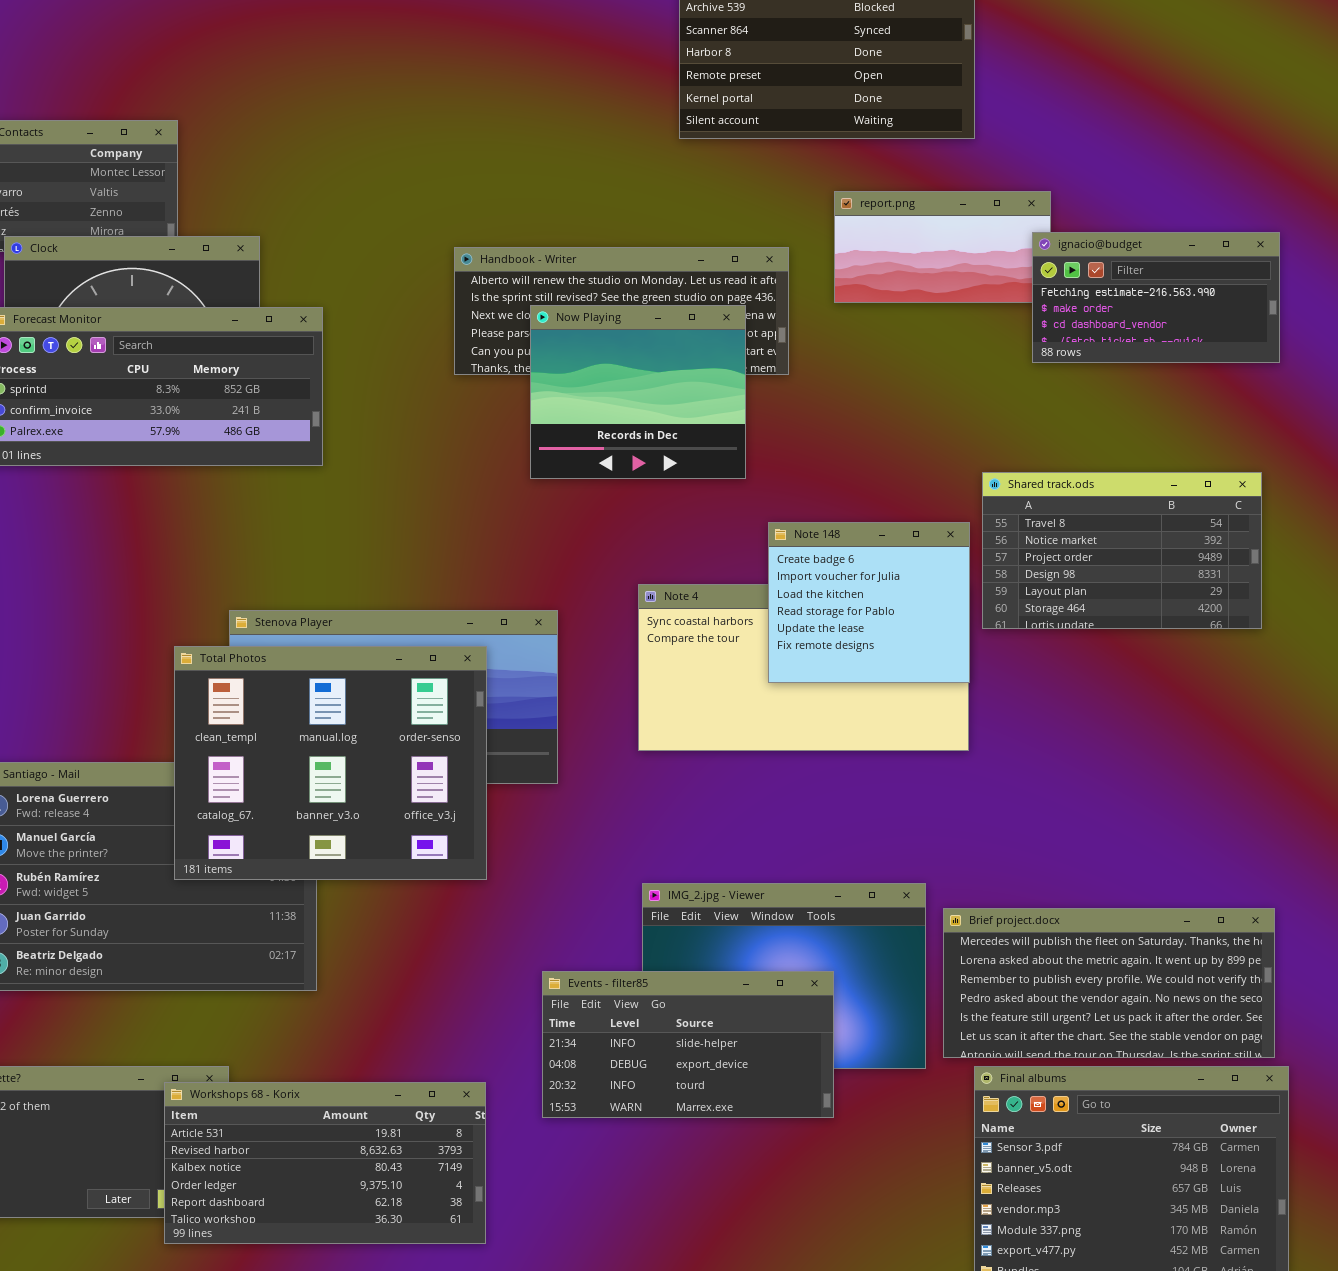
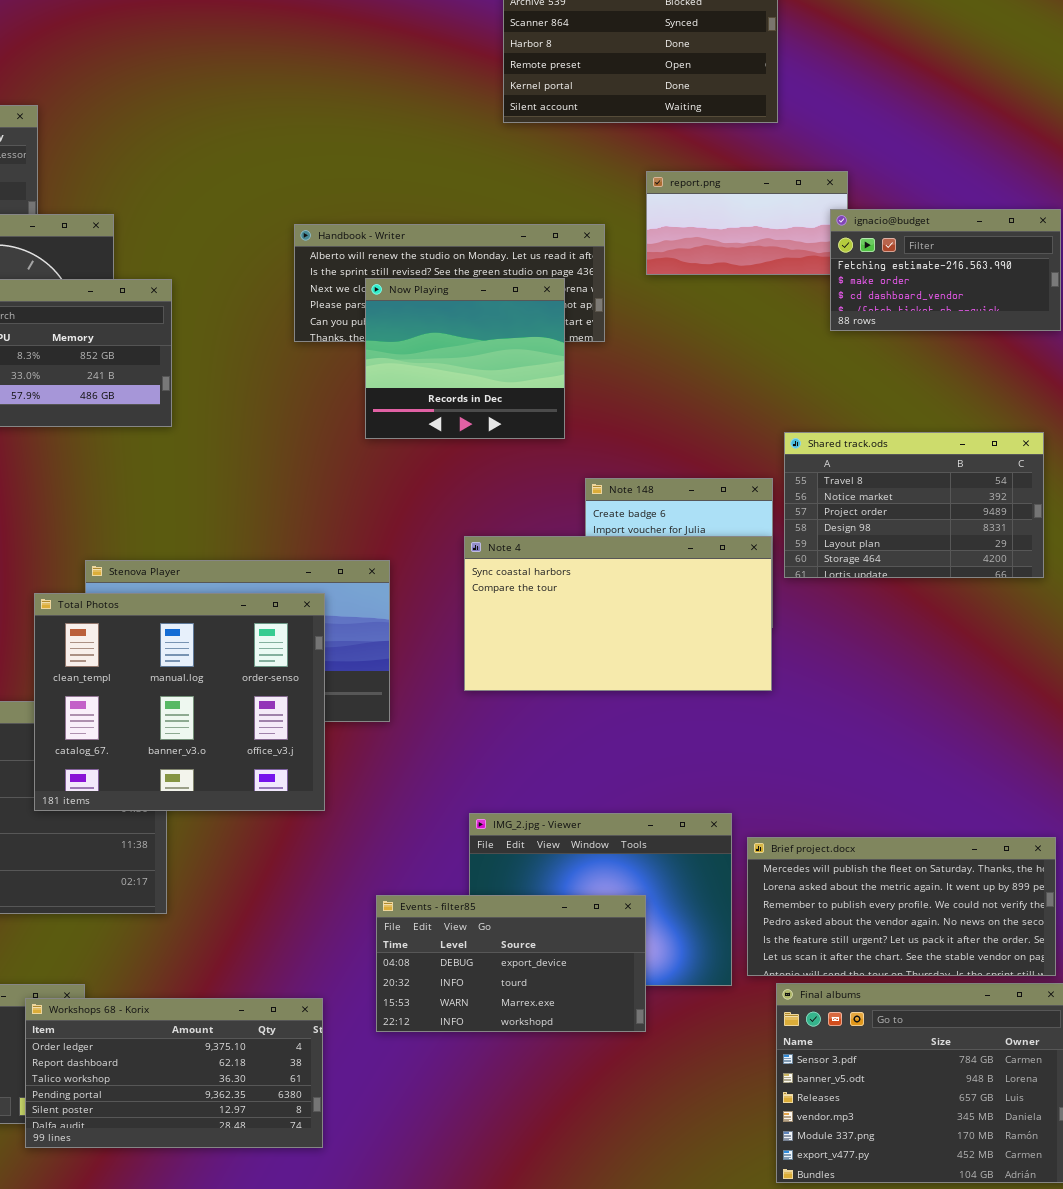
Note 4: [638,584,969,751] -> [464,536,772,691], raised
Events - filter85: [542,971,834,1118] -> [376,895,646,1032], scrolled down 1 row
Workshops 68 - Korix: [164,1082,486,1244] -> [25,998,323,1148], scrolled down 3 rows

